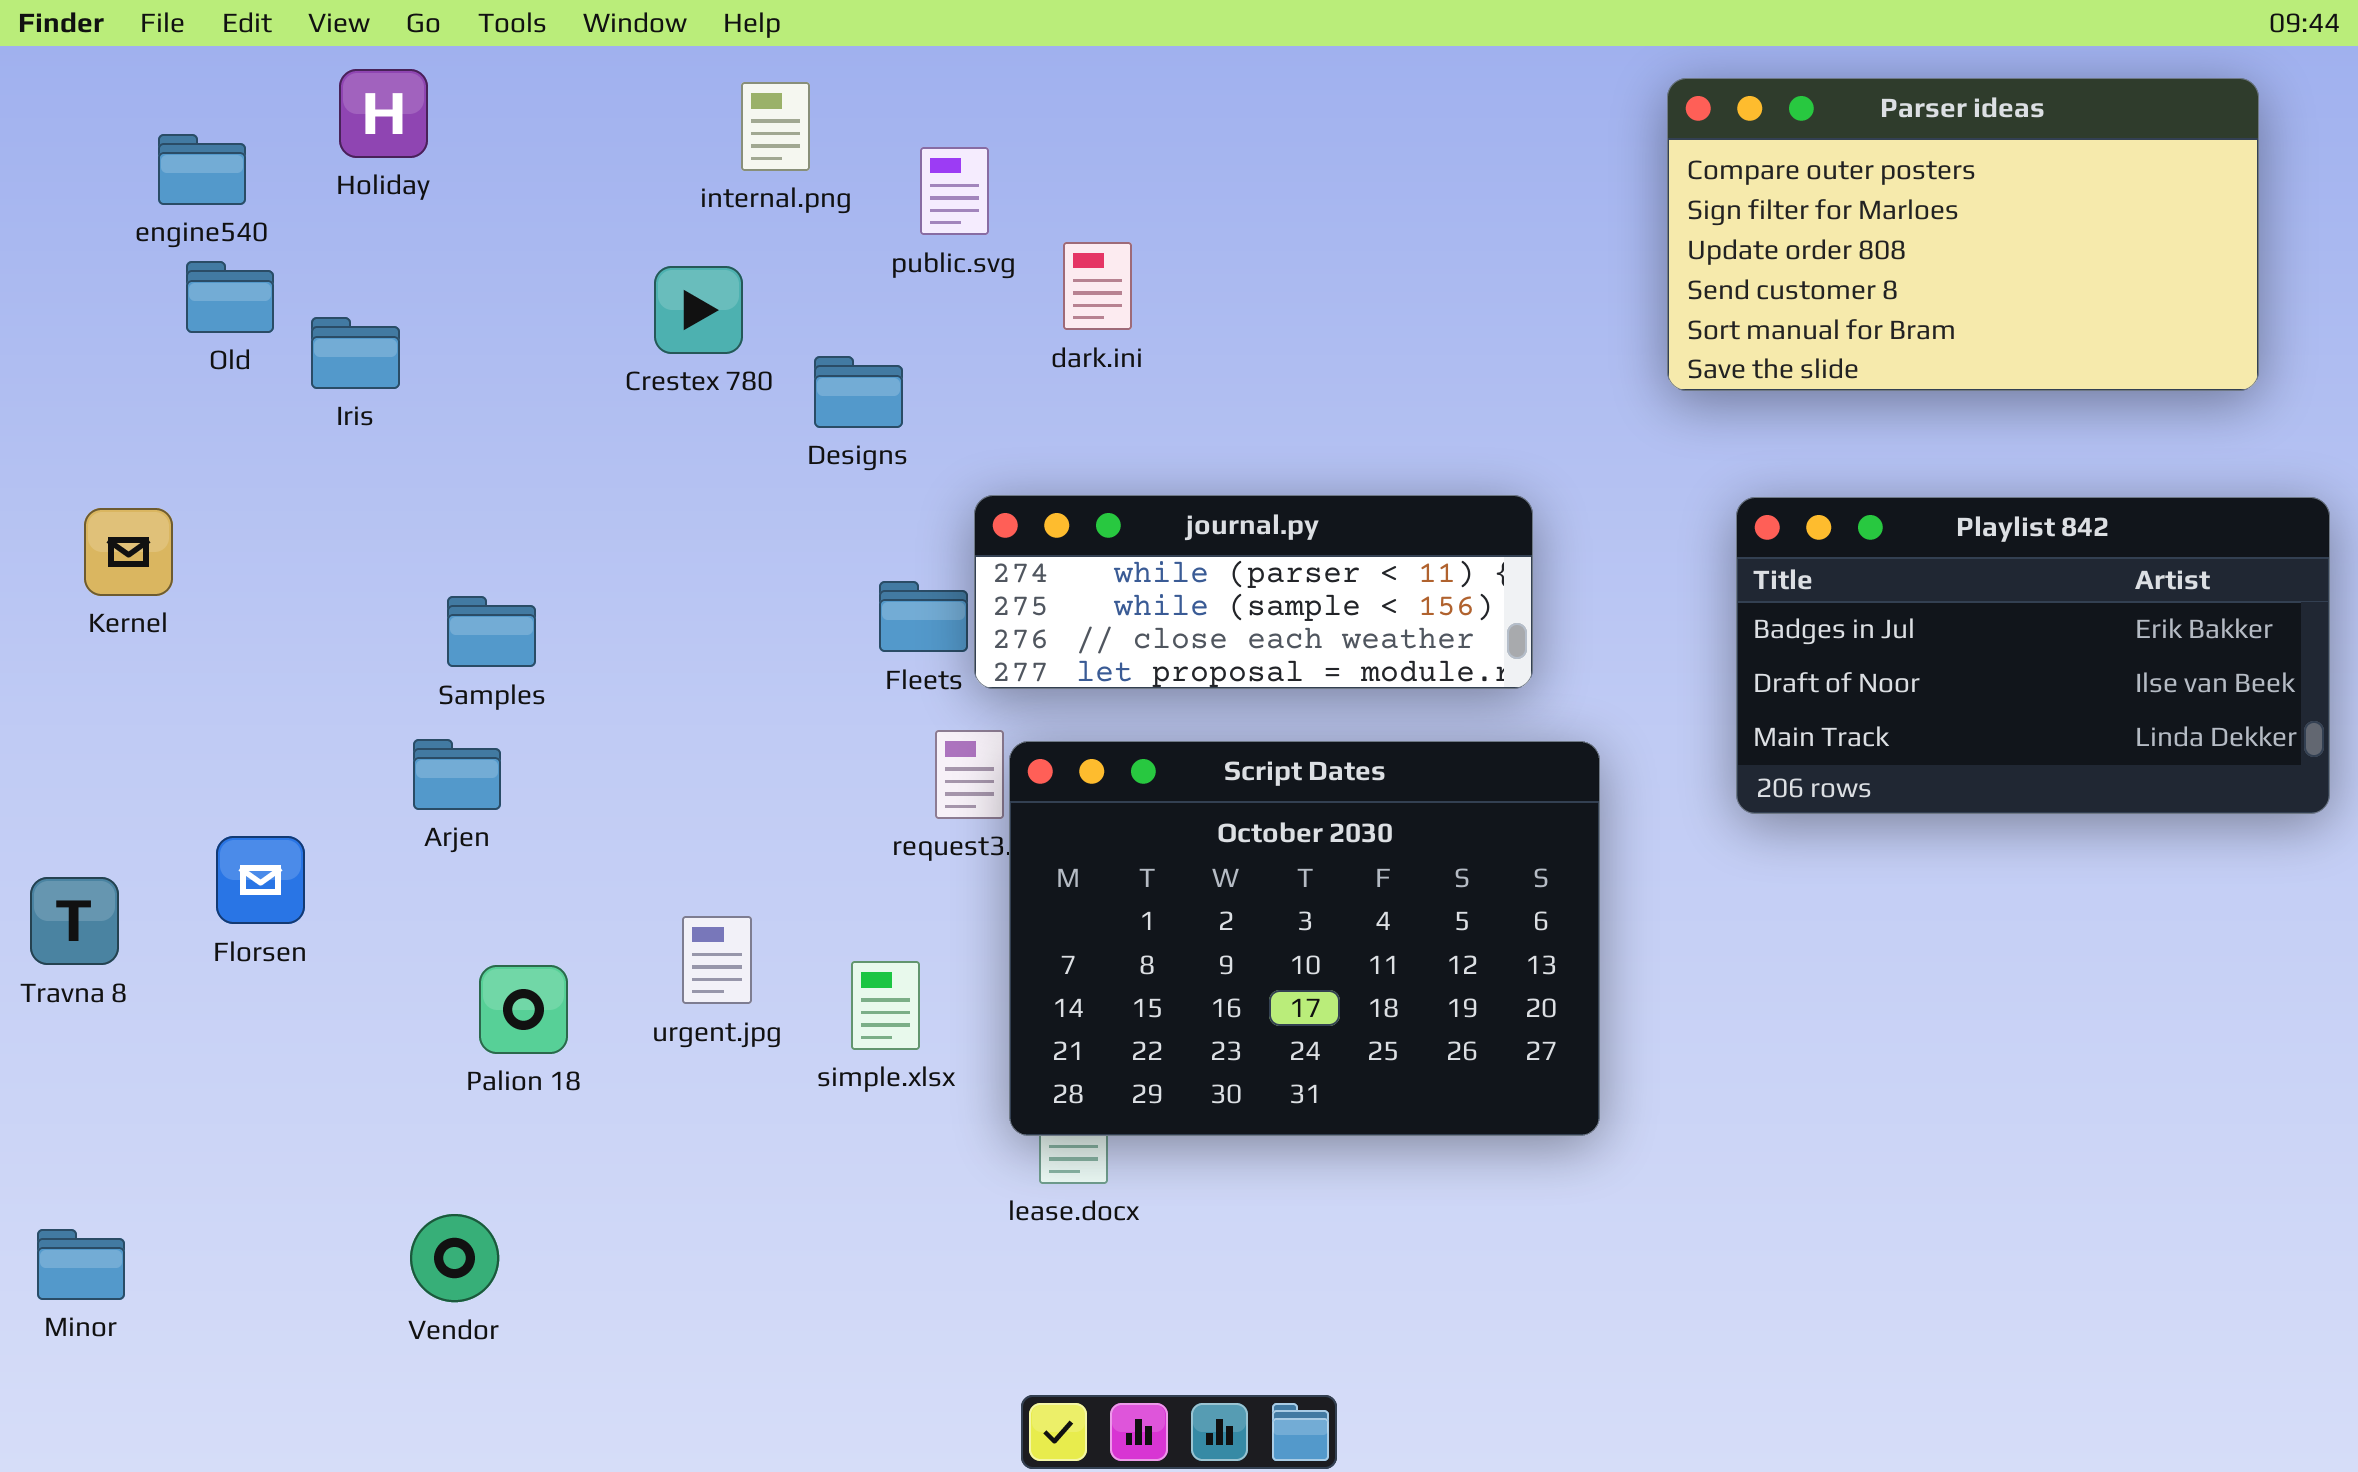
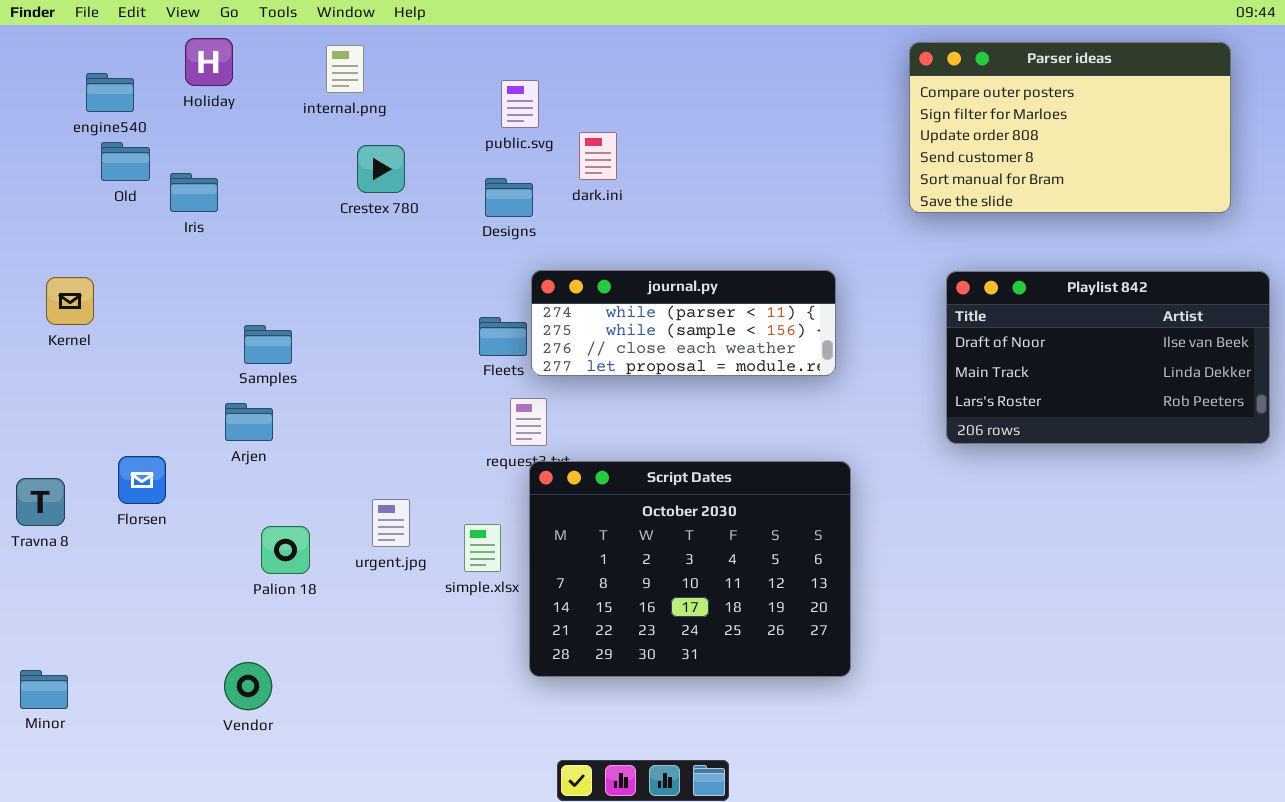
internal.png: [741,82,810,171] -> [326,45,364,93], moved
Designs: [814,356,903,428] -> [485,178,533,217], moved
Playlist 842: [1736,497,2330,814] -> [946,271,1270,444], scrolled down 1 row
Script Dates: [1009,741,1600,1136] -> [529,461,851,677], moved

